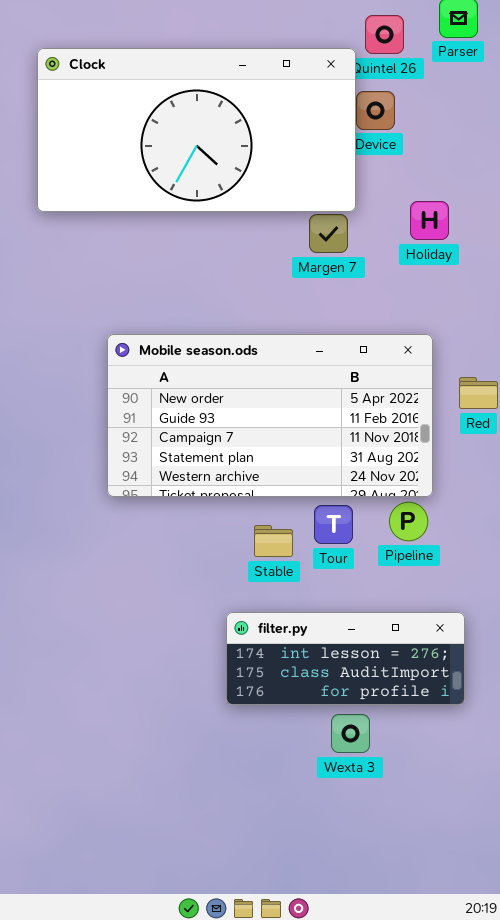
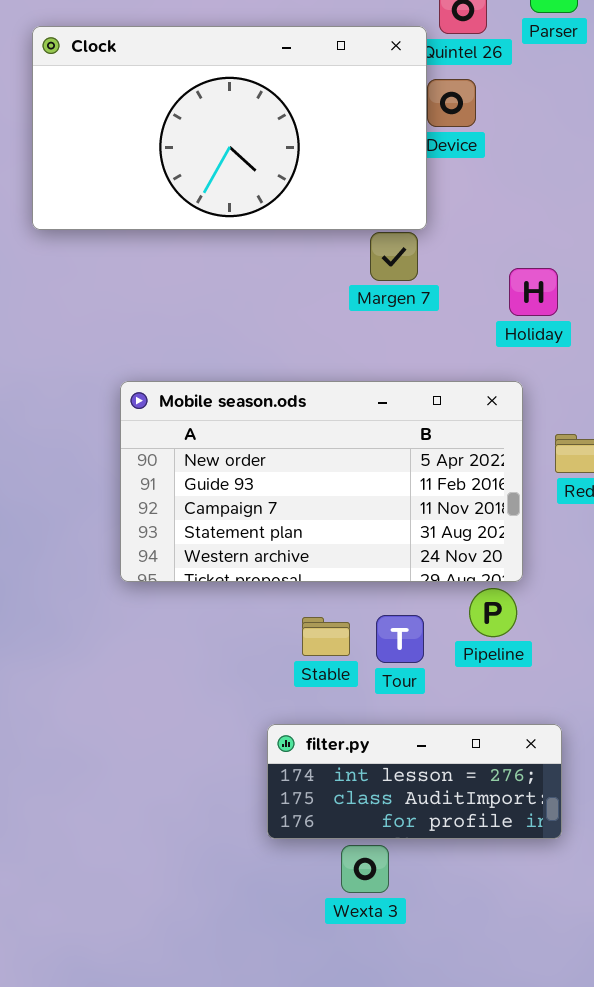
Holiday: [410,201,449,240] -> [509,268,558,316], moved
Tour: [314,505,353,544] -> [376,615,424,663], moved
Wexta 3: [331,714,370,753] -> [341,845,389,893], moved

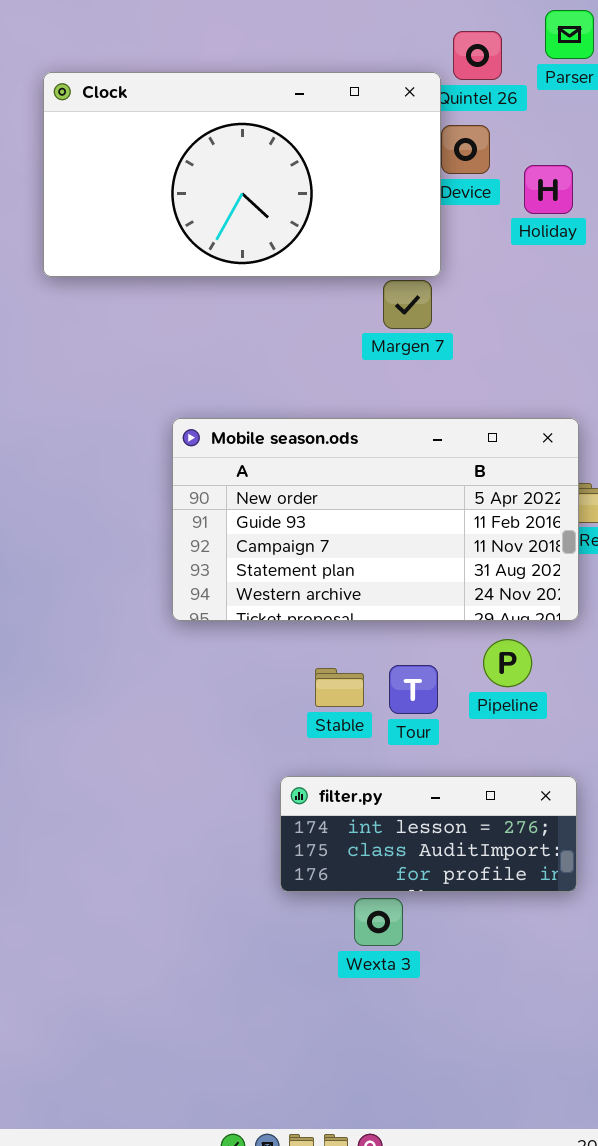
Holiday: [509,268,558,316] -> [524,165,573,214], moved
Mobile season.ods: [120,381,523,582] -> [172,418,579,621], moved

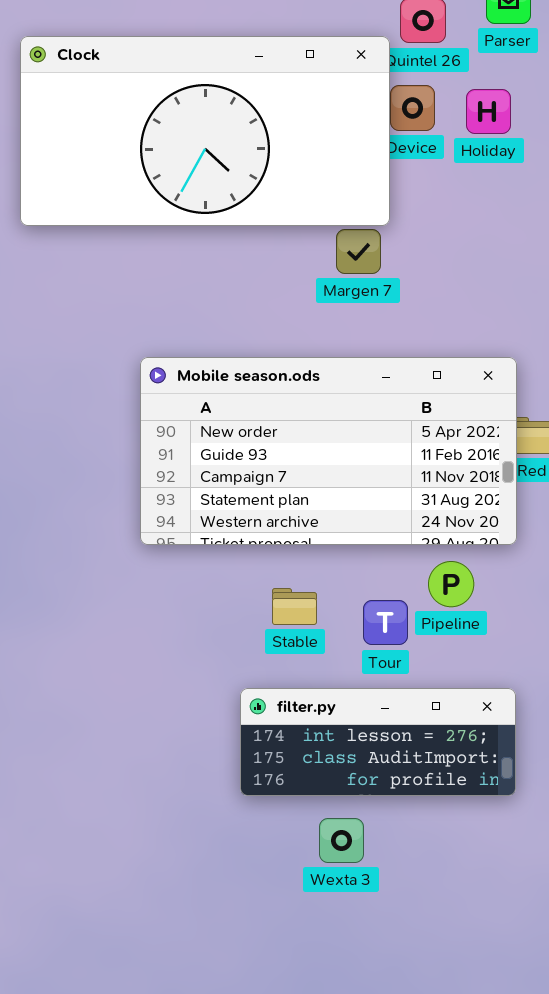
Holiday: [524,165,573,214] -> [466,89,511,134], moved
Tour: [389,665,438,714] -> [363,600,408,645], moved
Wexta 3: [354,898,403,946] -> [319,818,364,863], moved

